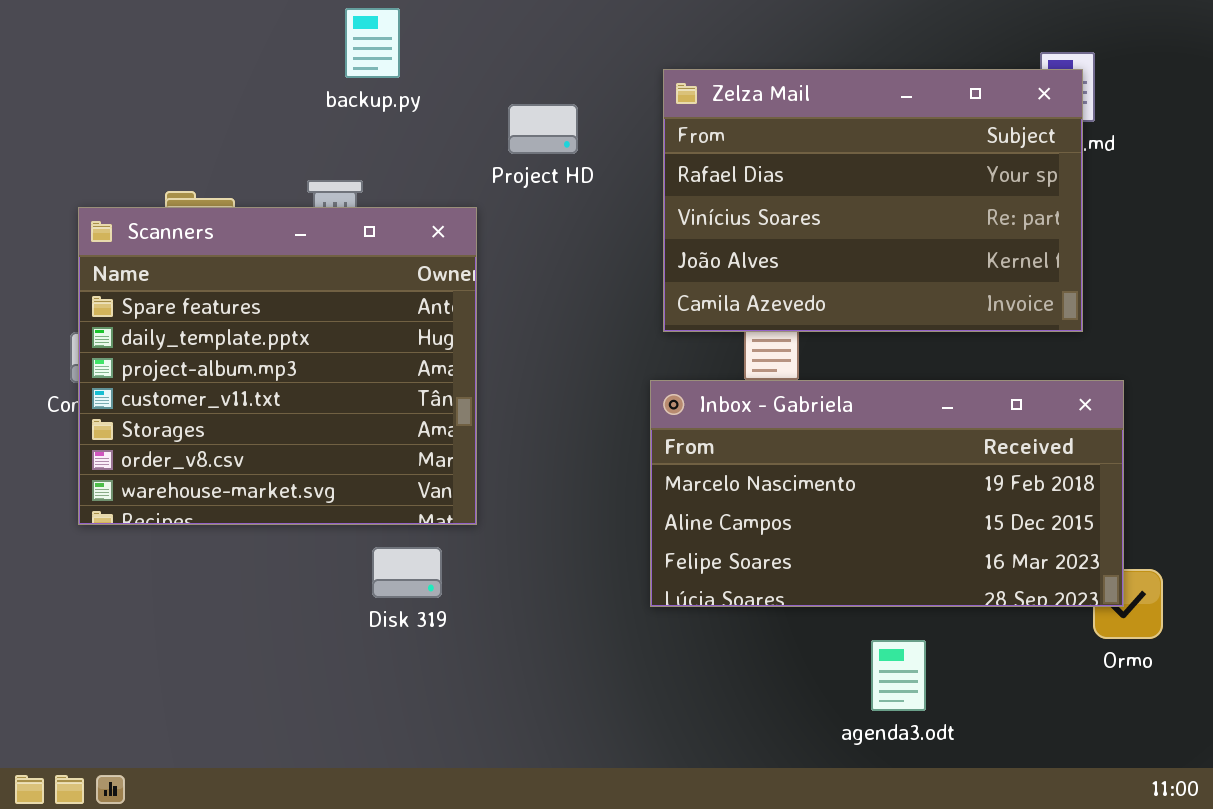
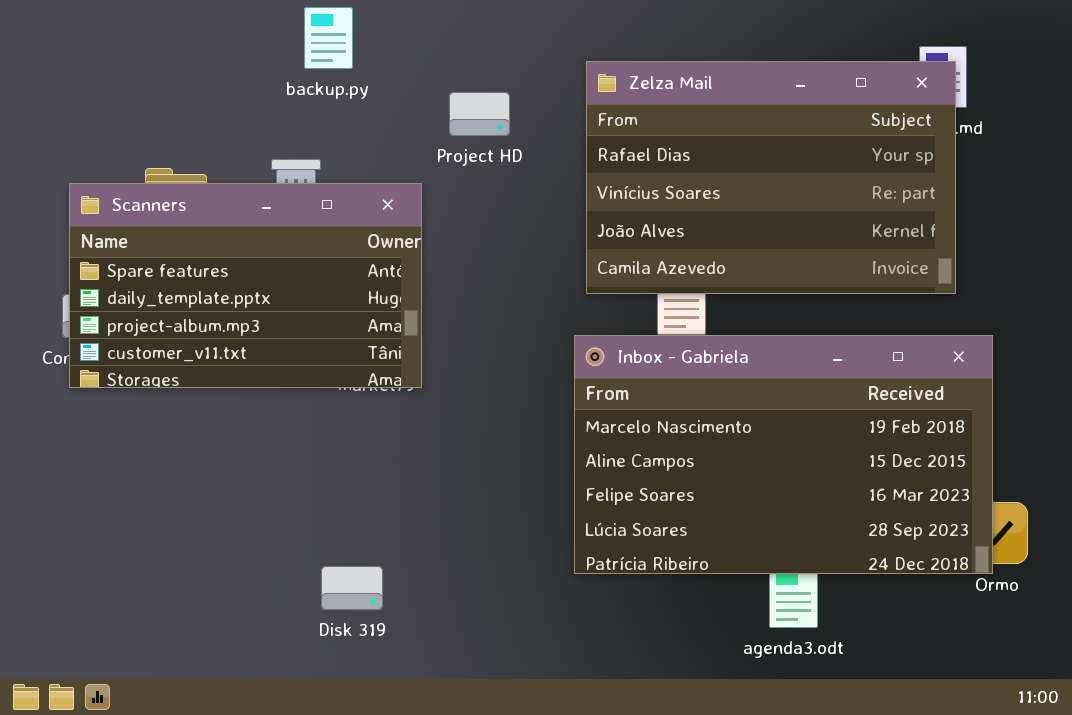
Scanners: [78,207,477,525] -> [69,183,422,388], resized
Inbox - Gabriela: [650,380,1124,607] -> [574,335,993,574], resized
Disk 319: [372,547,442,598] -> [321,566,383,610], moved

